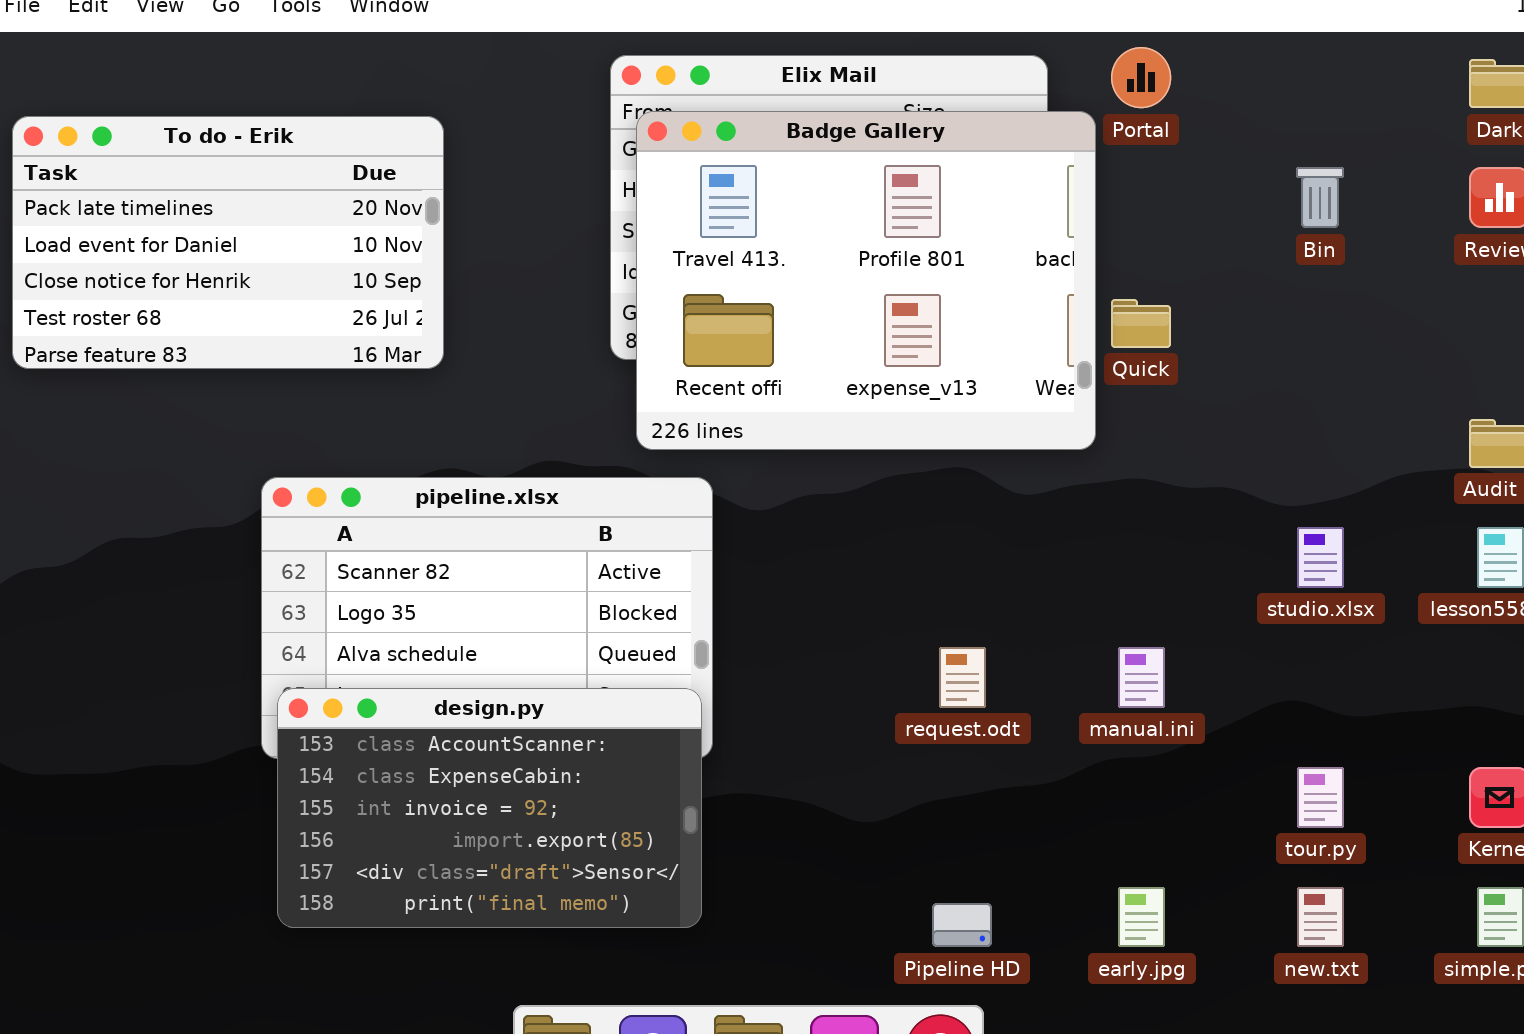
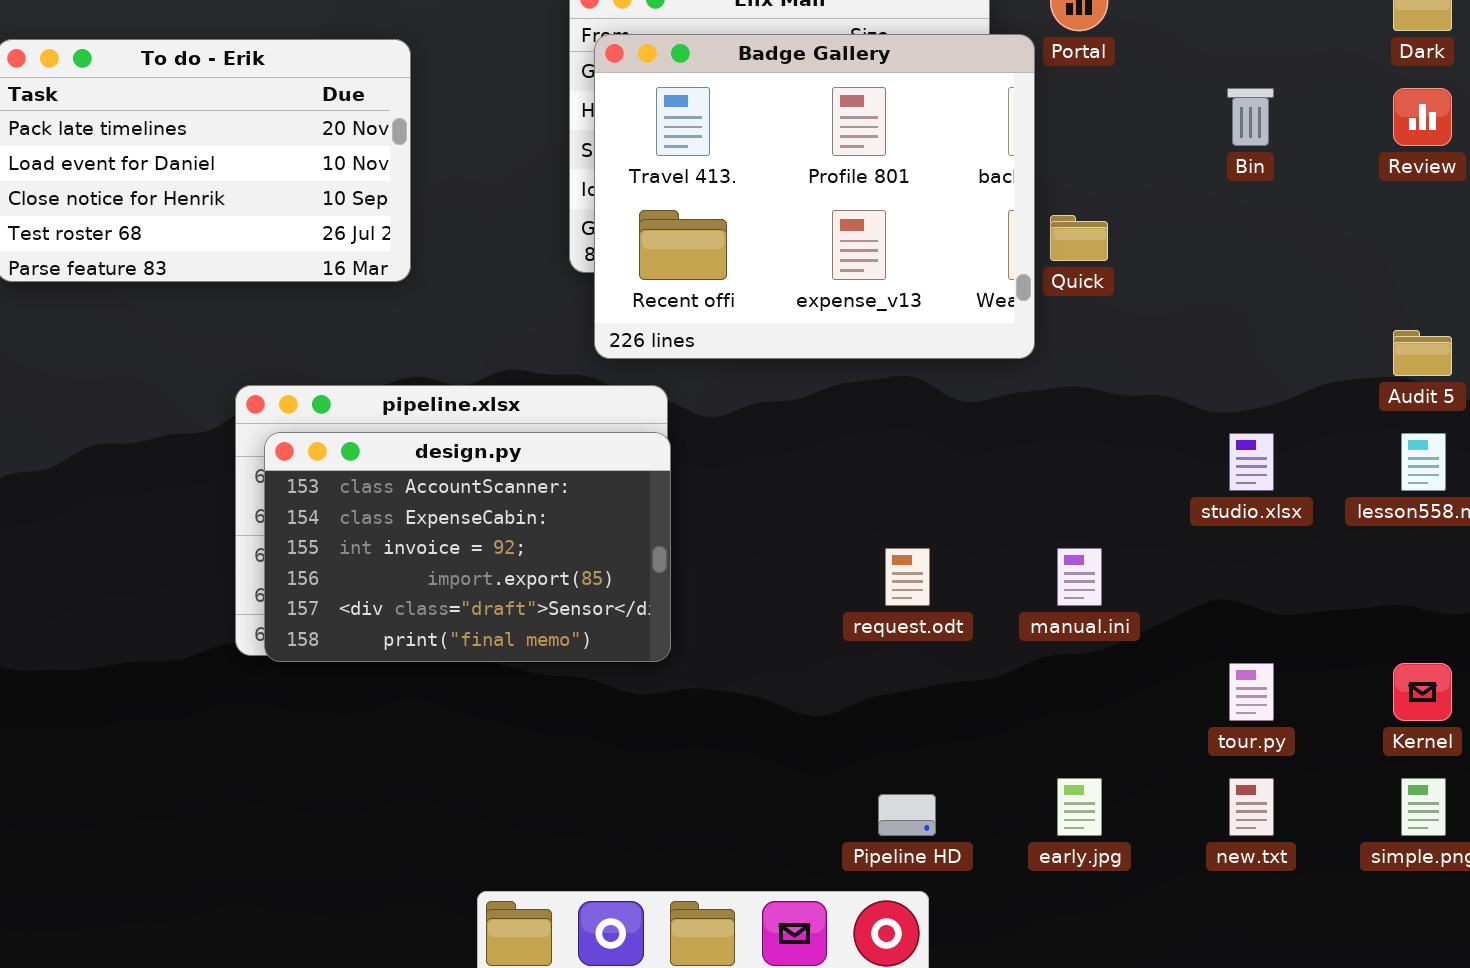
design.py: [277,688,702,928] -> [264,432,671,662], moved

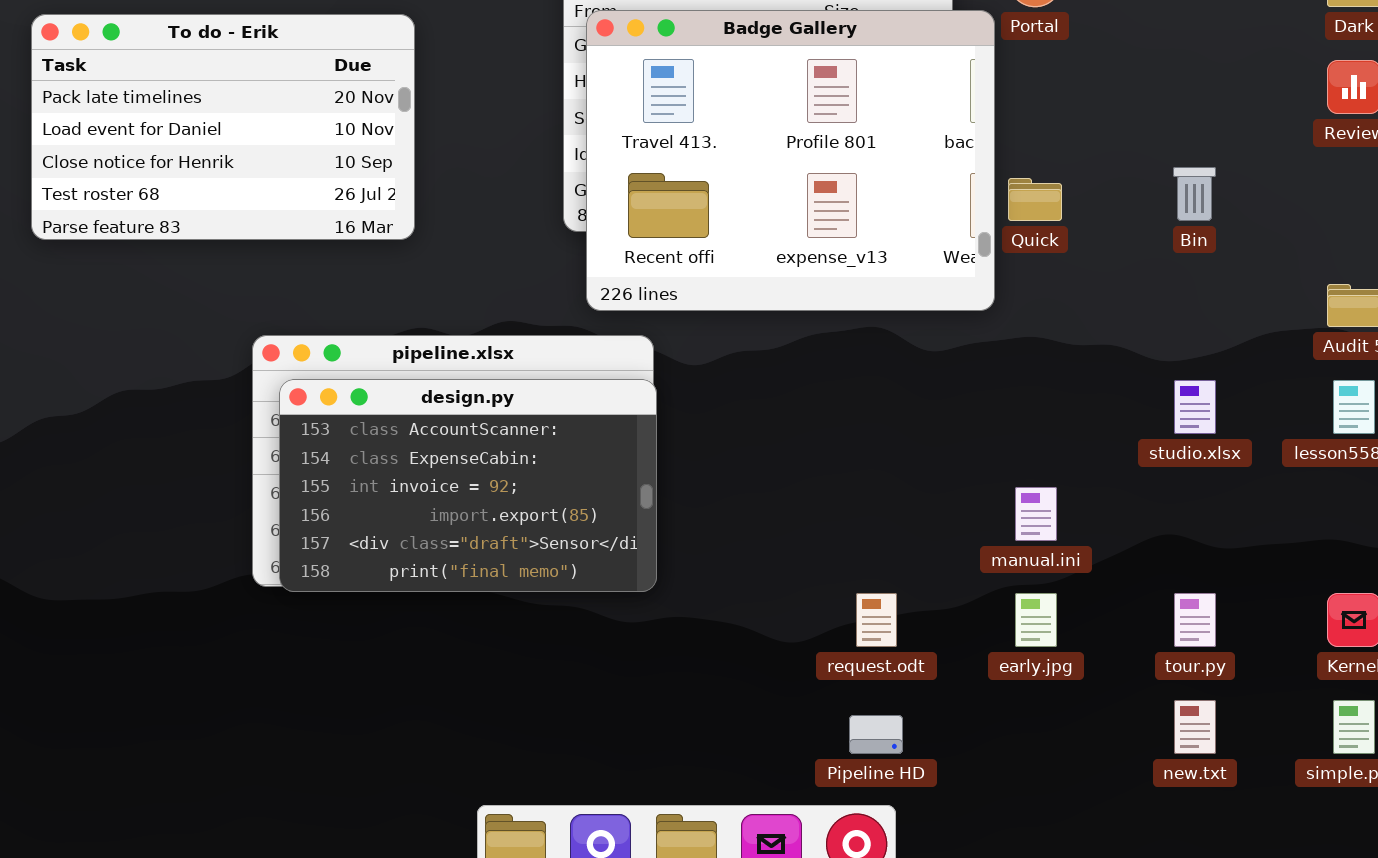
Bin: [1227,88,1274,146] -> [1173,167,1216,221], moved
request.odt: [885,548,930,606] -> [856,593,897,647], moved
early.jpg: [1057,778,1102,836] -> [1015,593,1057,647], moved

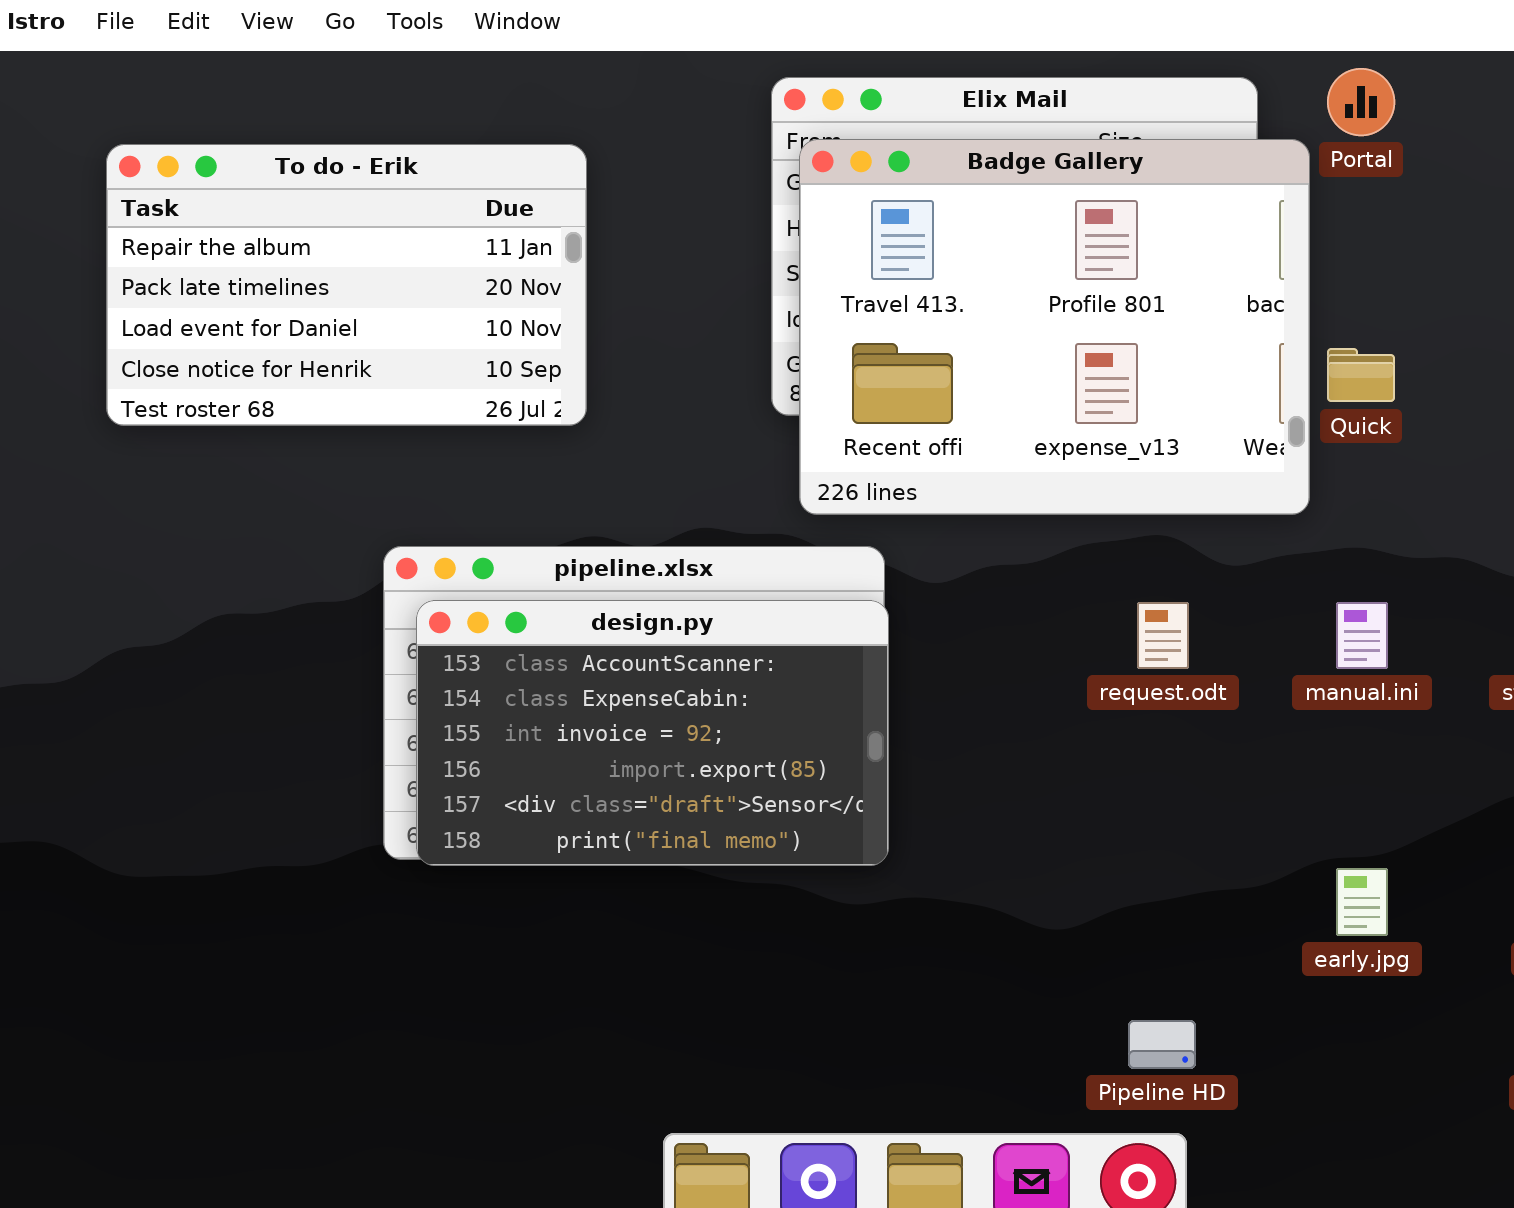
To do - Erik: [31,14,415,240] -> [106,144,587,426], scrolled up 1 row
manual.ini: [1015,487,1057,541] -> [1336,602,1388,669], moved
request.odt: [856,593,897,647] -> [1137,602,1189,669], moved

